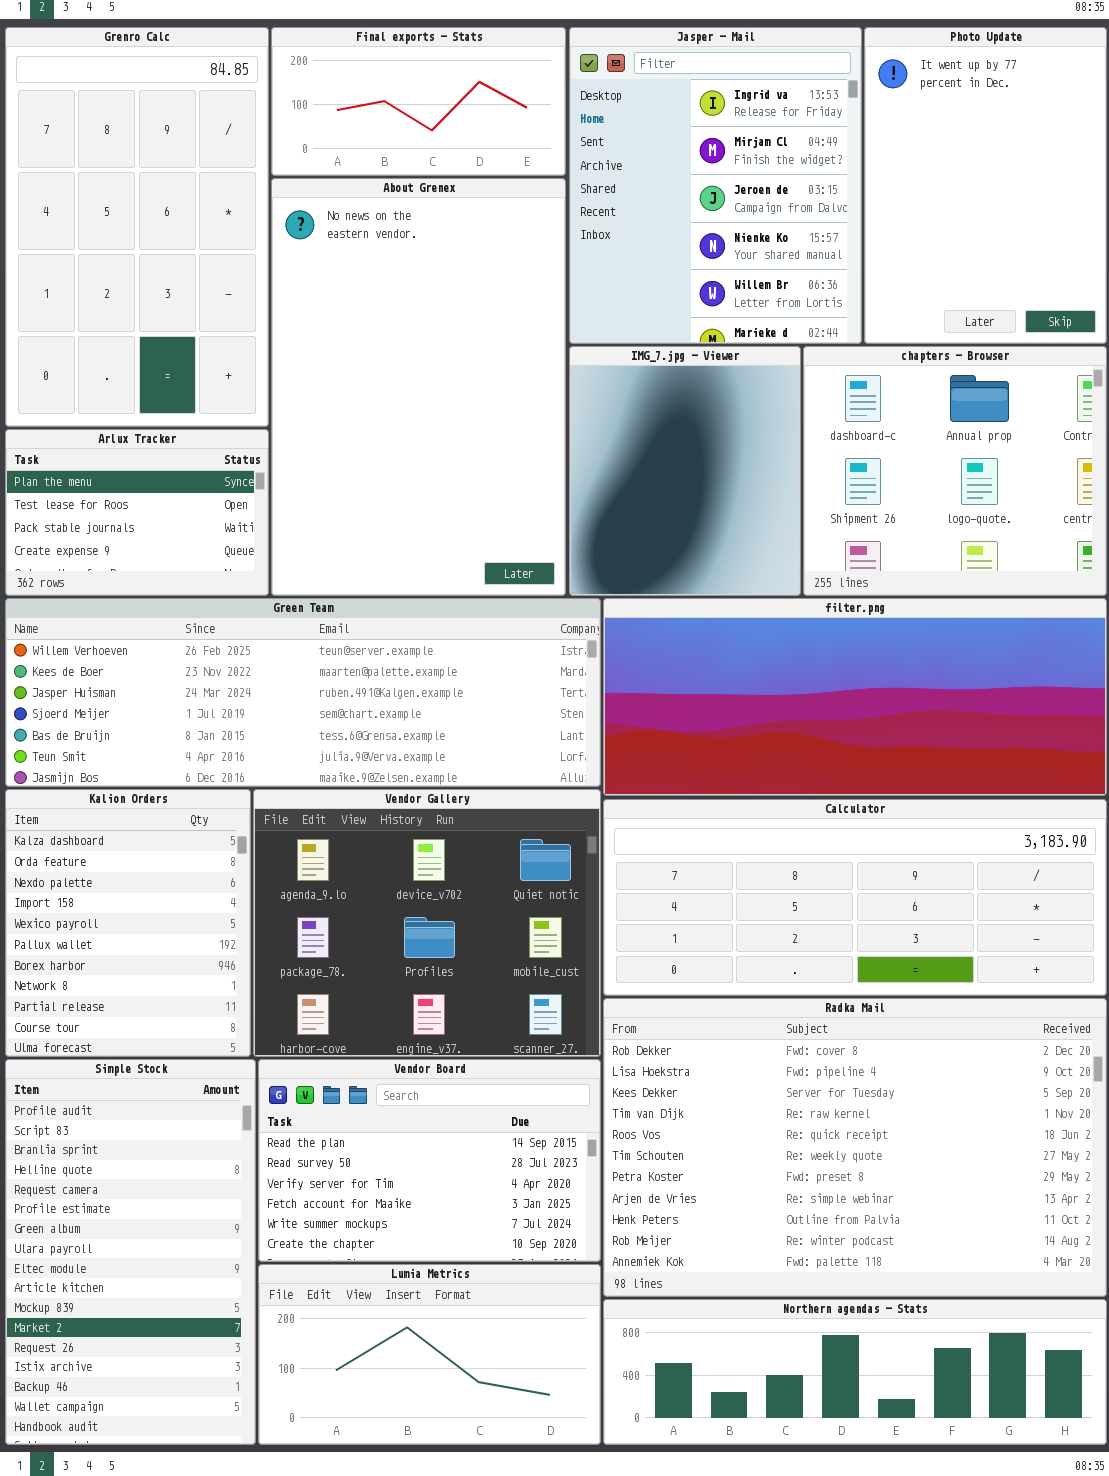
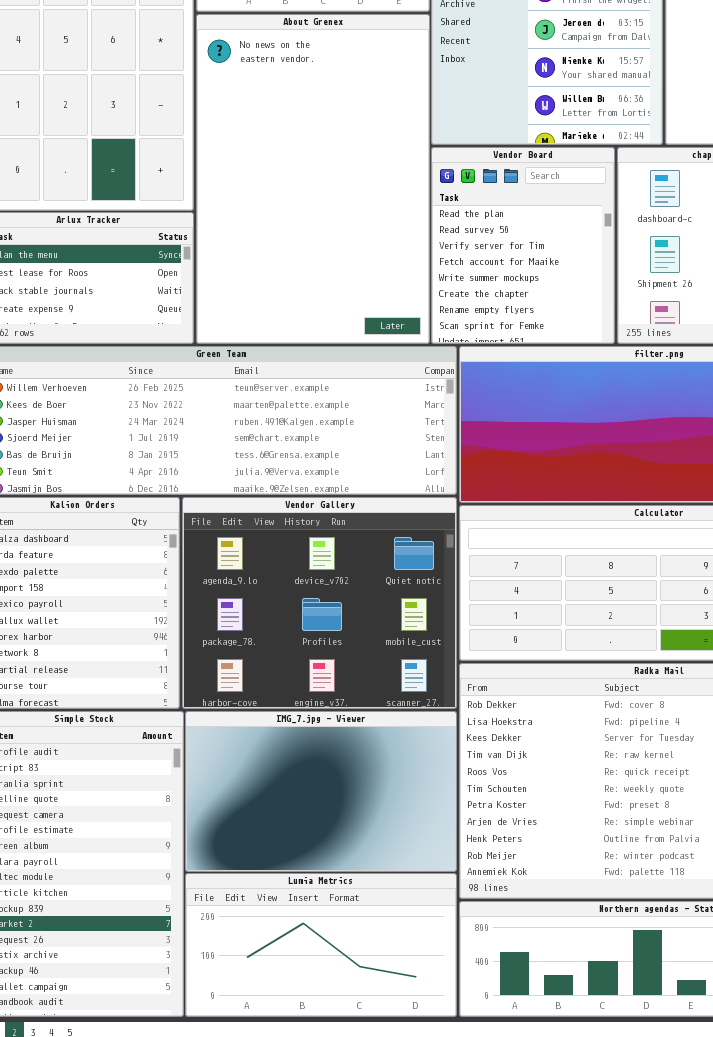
IMG_7.jpg - Viewer: [569,346,801,596] -> [185,711,457,872], moved, resized
Vendor Board: [258,1059,601,1262] -> [431,147,615,344], moved, resized

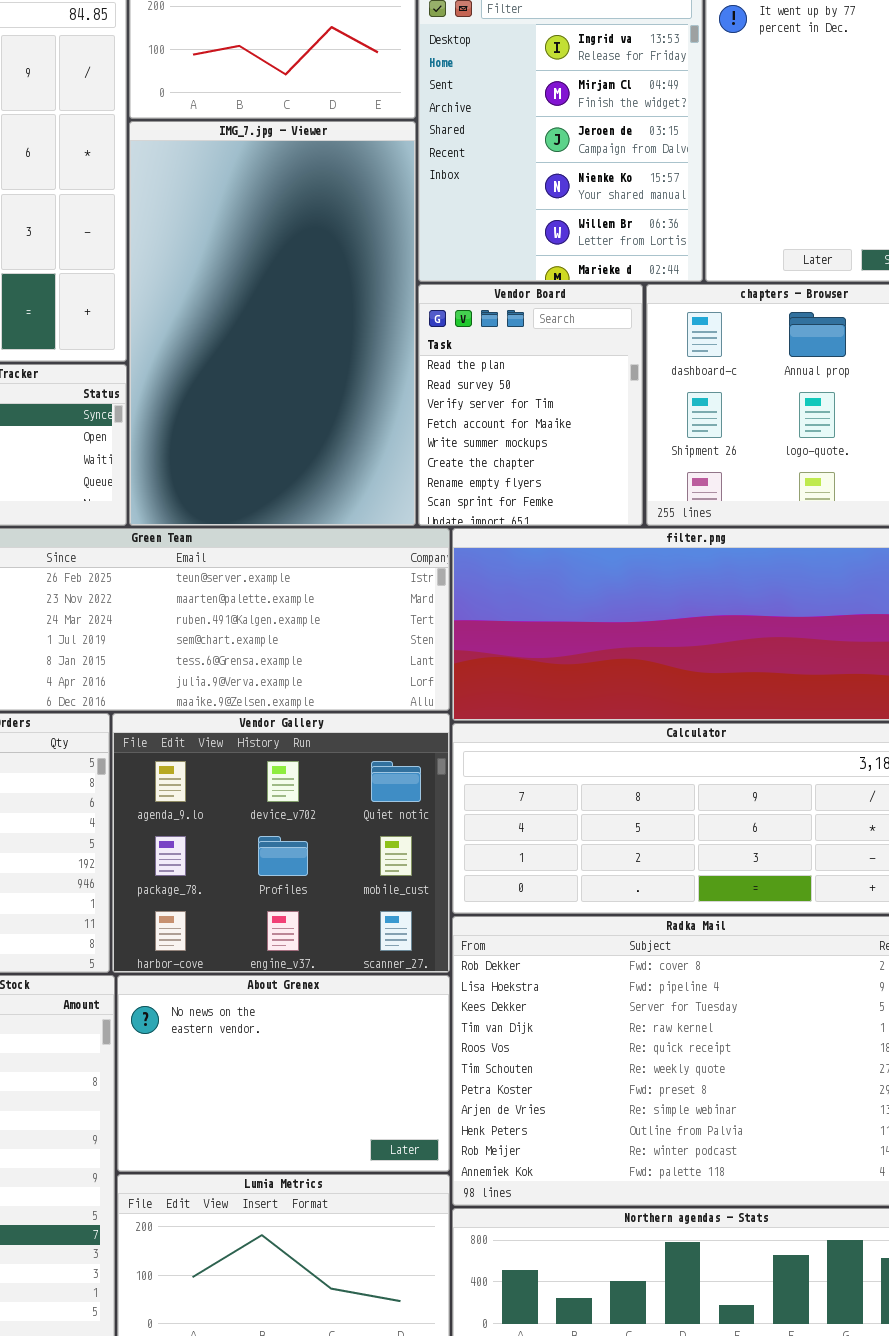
About Grenex: [196,14,430,344] -> [117,975,450,1172], moved, resized
IMG_7.jpg - Viewer: [185,711,457,872] -> [129,121,416,526], moved, resized

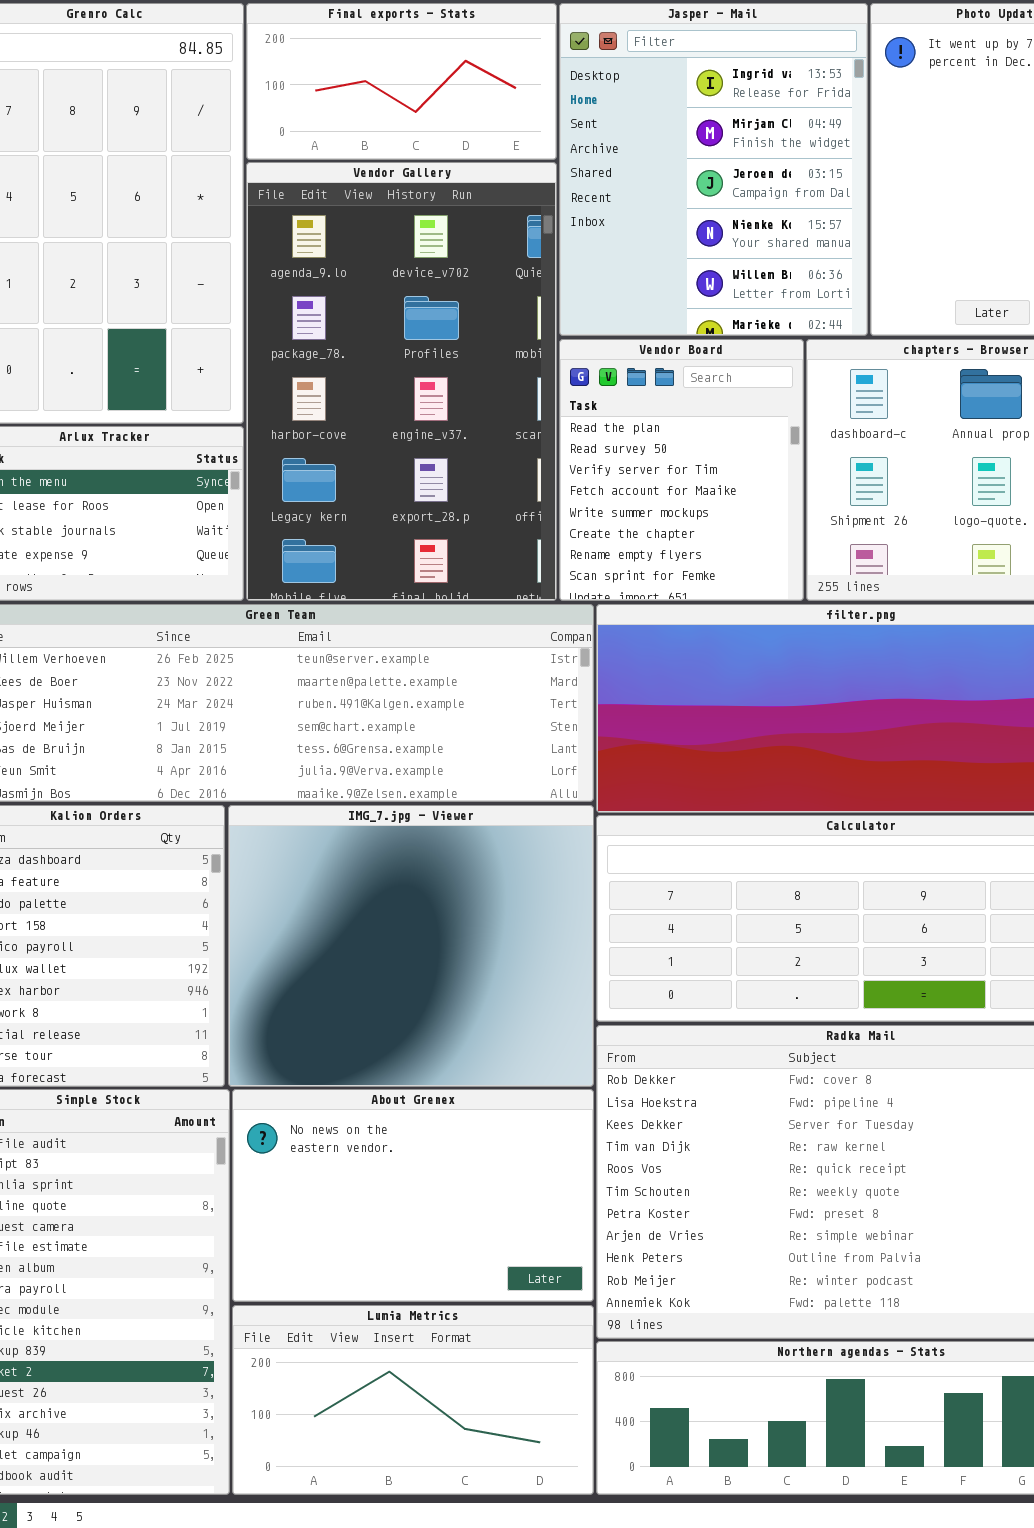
IMG_7.jpg - Viewer: [129,121,416,526] -> [228,805,594,1087], moved, resized
Vendor Gallery: [112,713,450,973] -> [246,162,557,601], moved, resized

